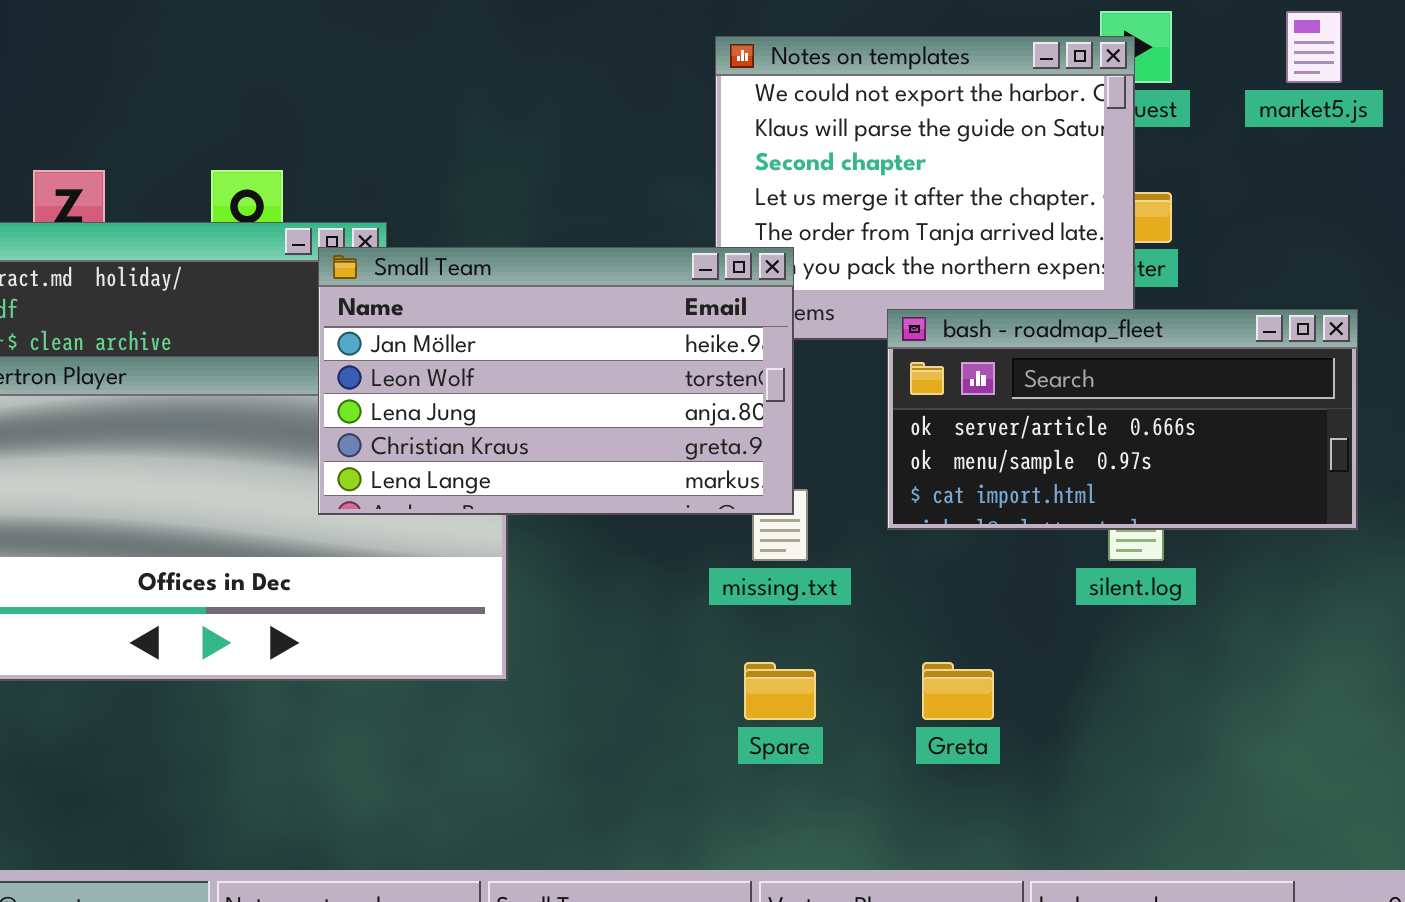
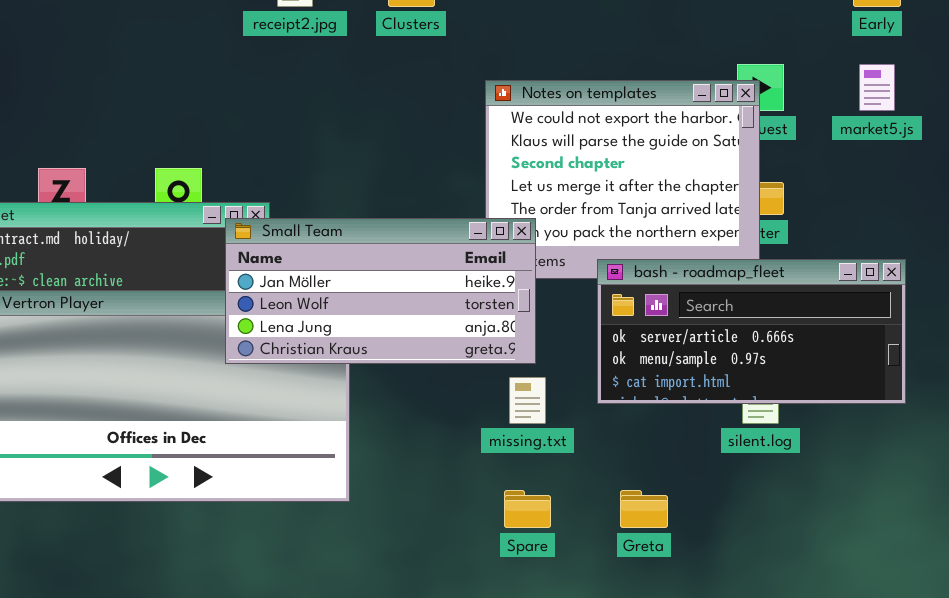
Small Team: [318,247,794,515] -> [225,218,536,364], resized

